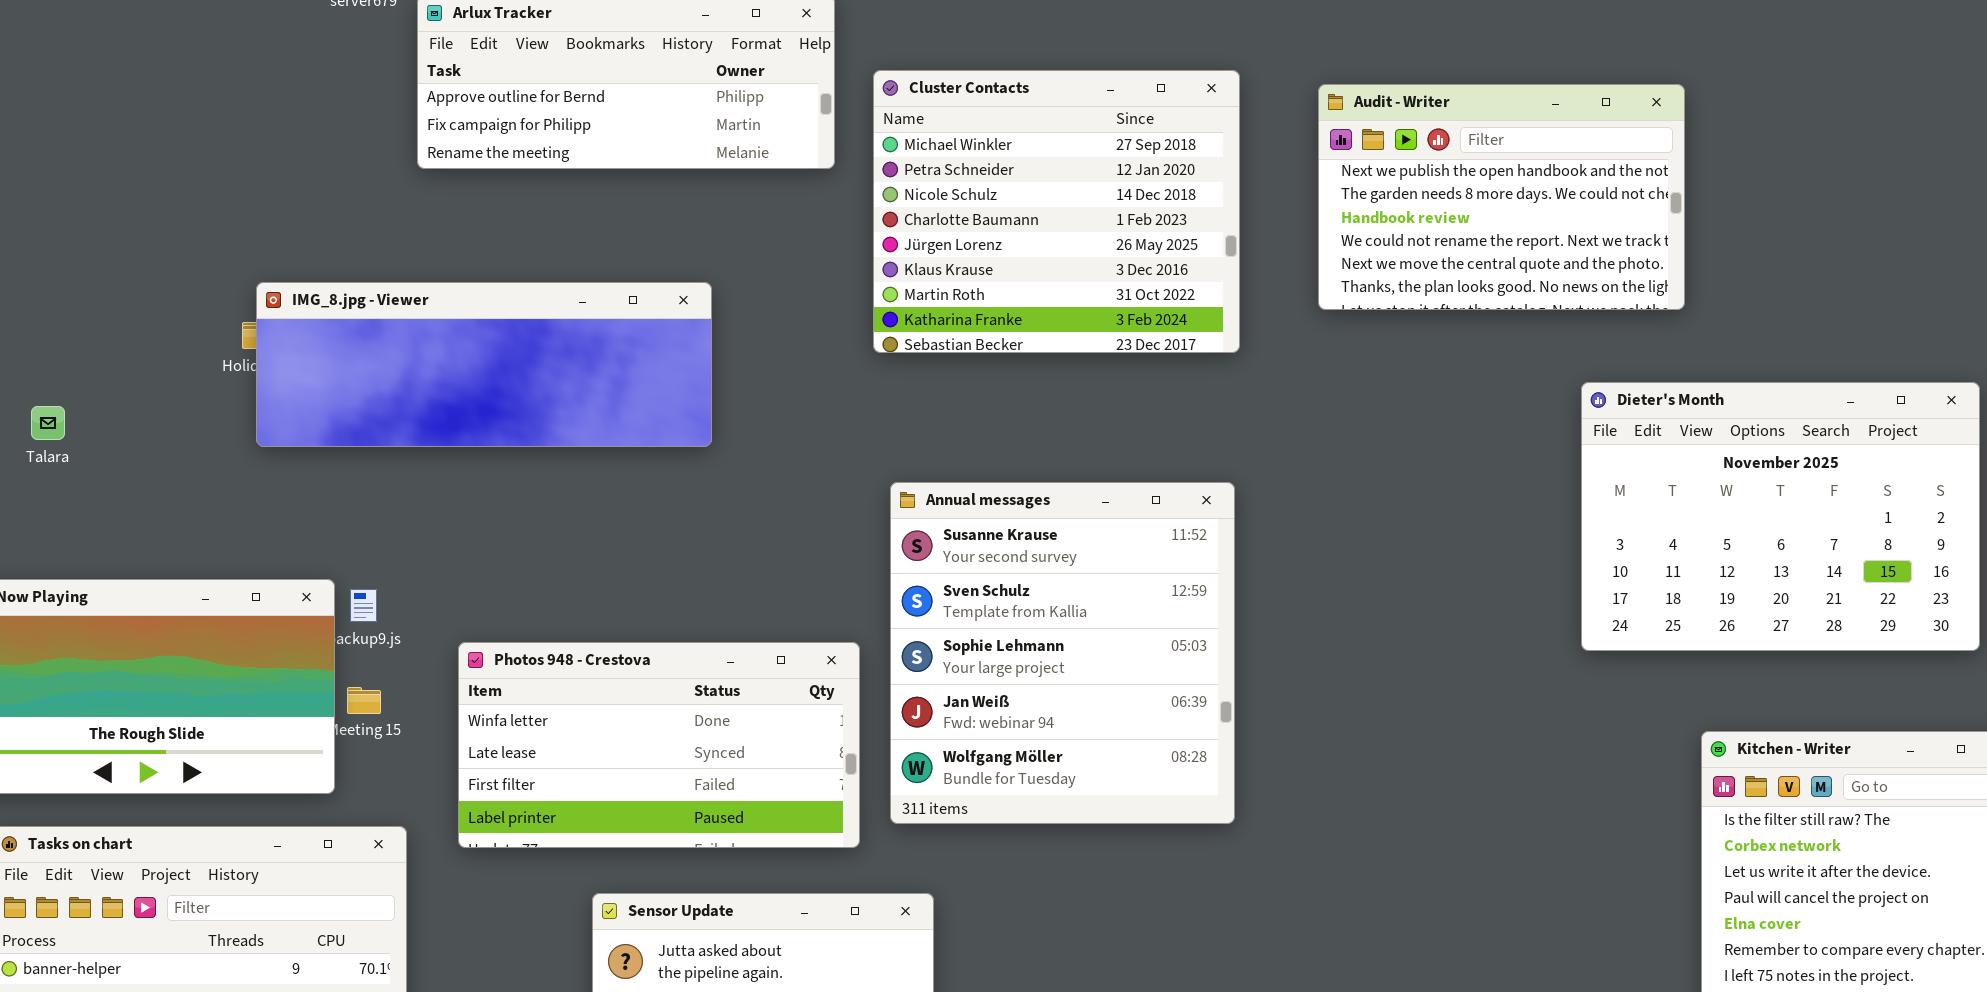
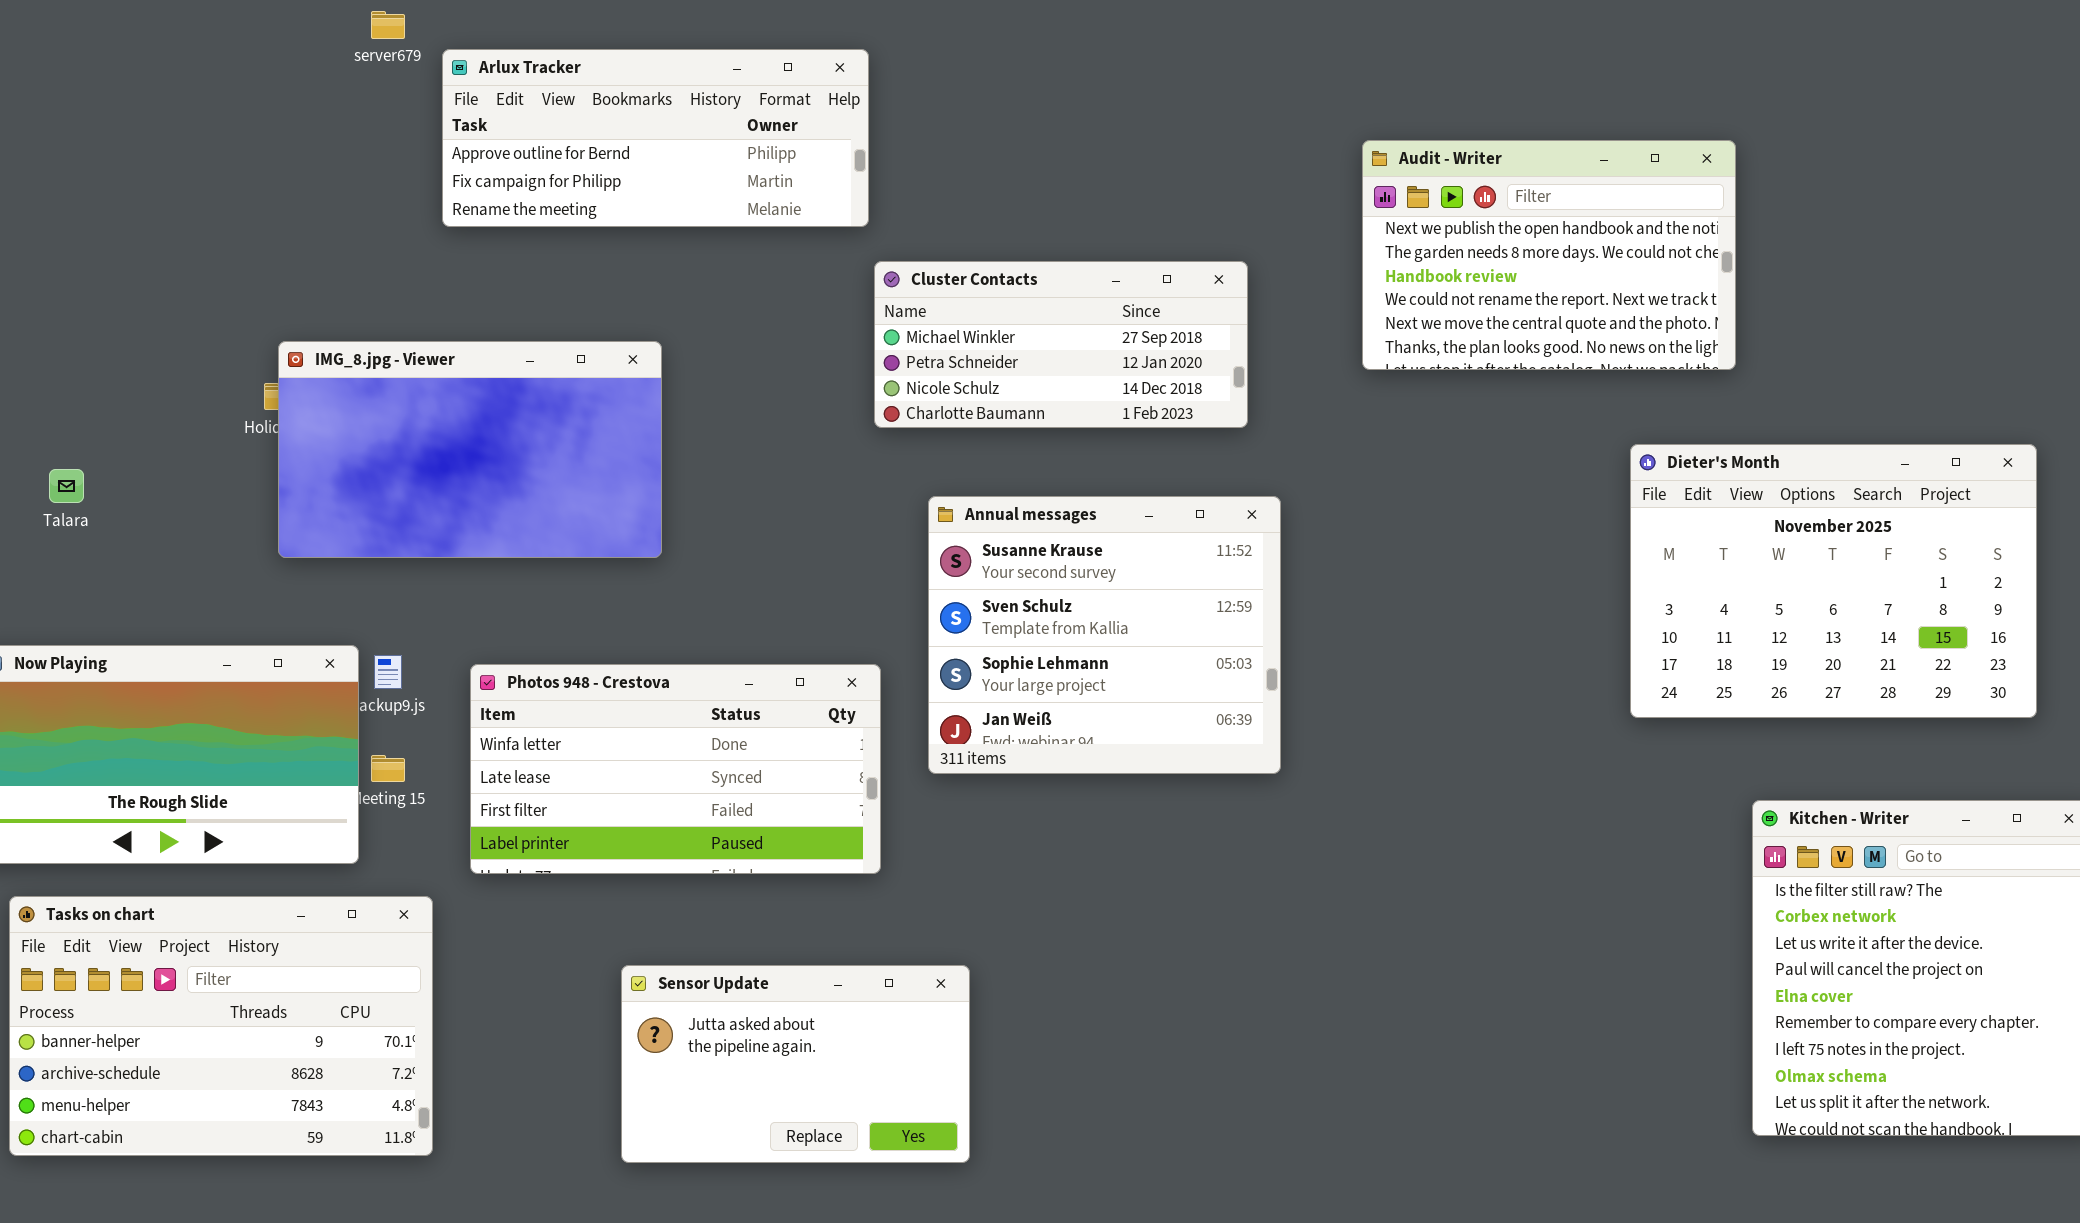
Cluster Contacts: [873,70,1240,353] -> [874,261,1248,428], moved, resized
IMG_8.jpg - Viewer: [256,282,712,447] -> [278,341,662,558], resized
Annual messages: [890,482,1235,824] -> [928,496,1281,774], moved, resized
Photos 948 - Crestova: [458,642,860,848] -> [470,664,881,874], moved

